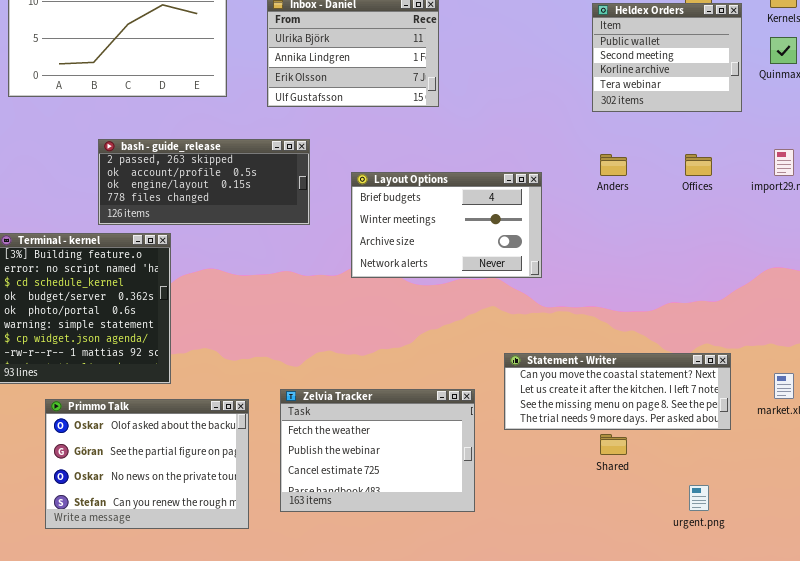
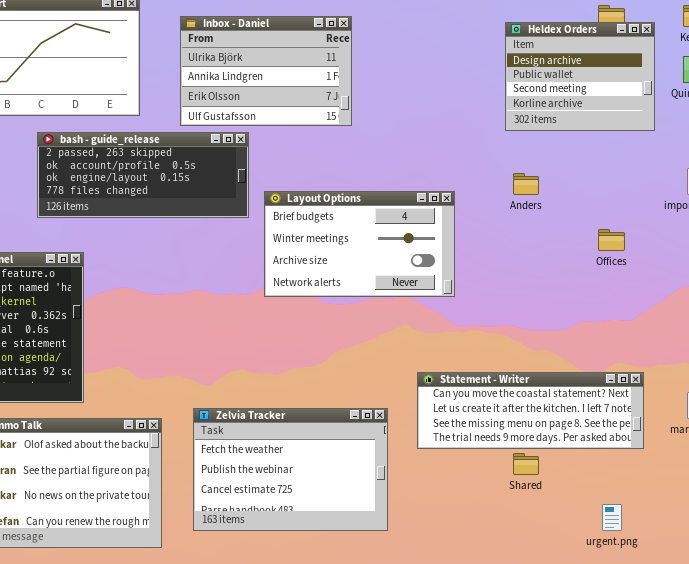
Heldex Orders: [592,3,742,112] -> [505,22,655,131], scrolled up 1 row
bash - guide_release: [98,139,310,225] -> [37,132,249,218], moved
Offices: [685,154,712,176] -> [598,229,625,251], moved

